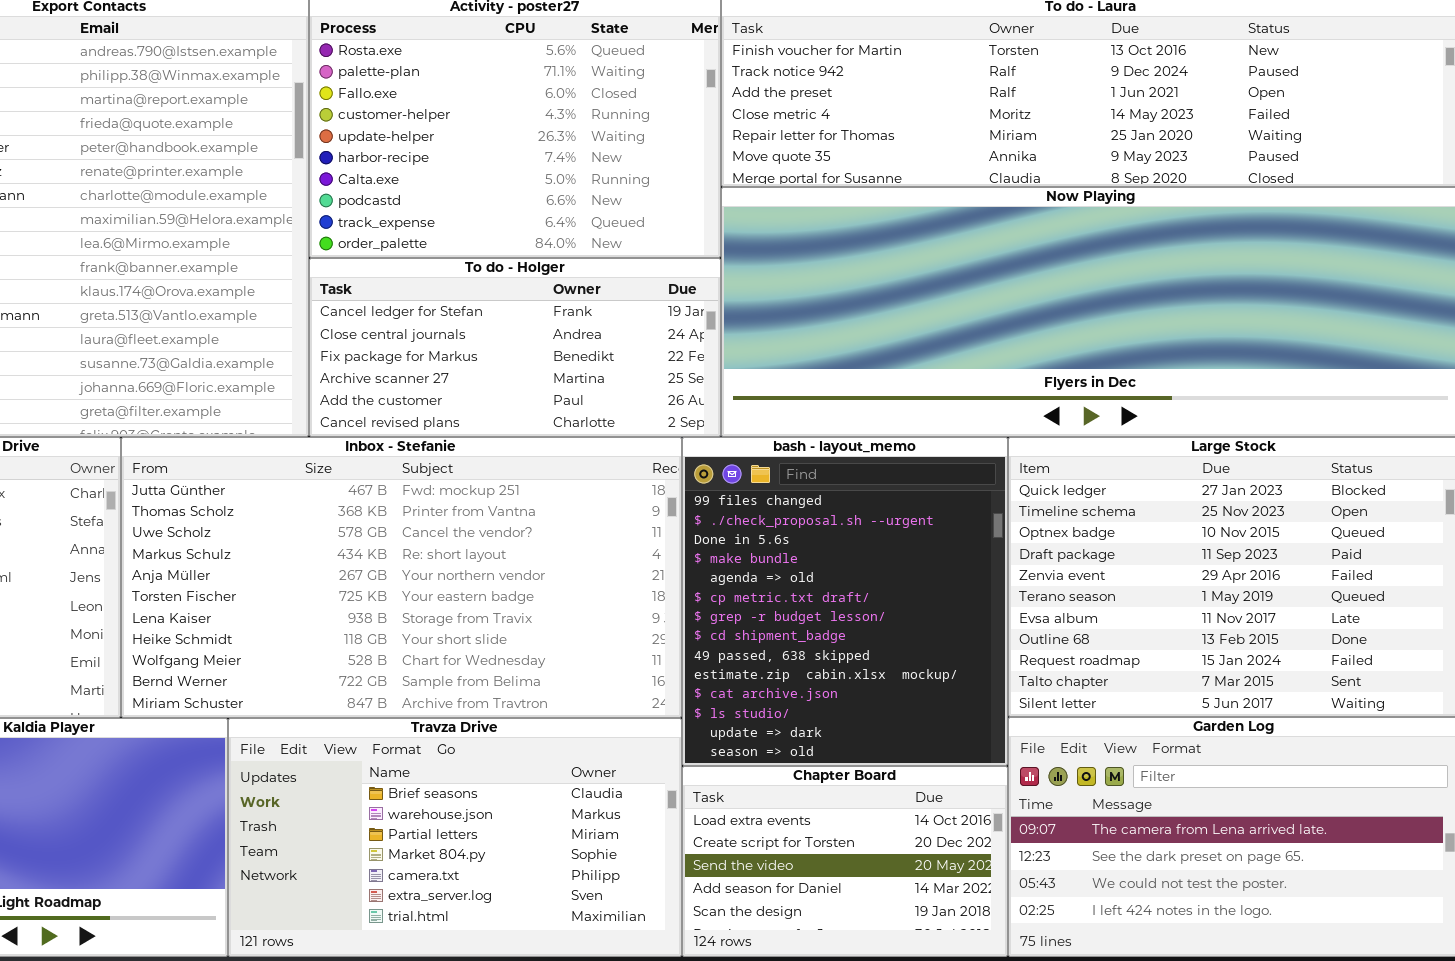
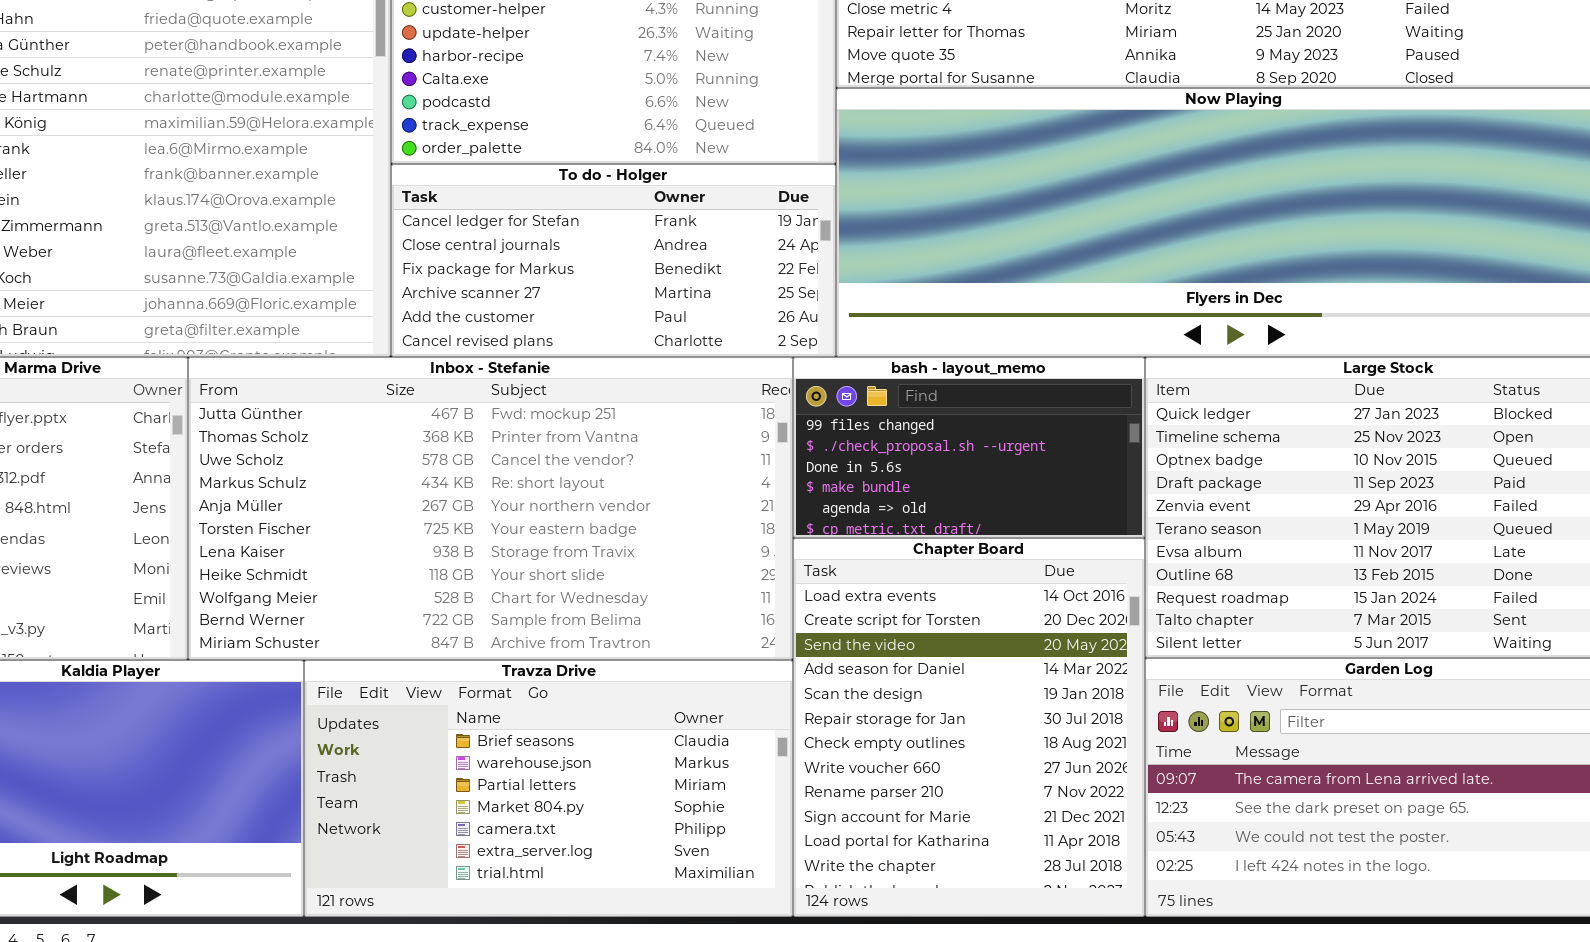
bash - layout_memo: [682,437,1008,766] -> [793,357,1145,538], resized
Chapter Board: [682,766,1008,957] -> [793,538,1145,917], resized

